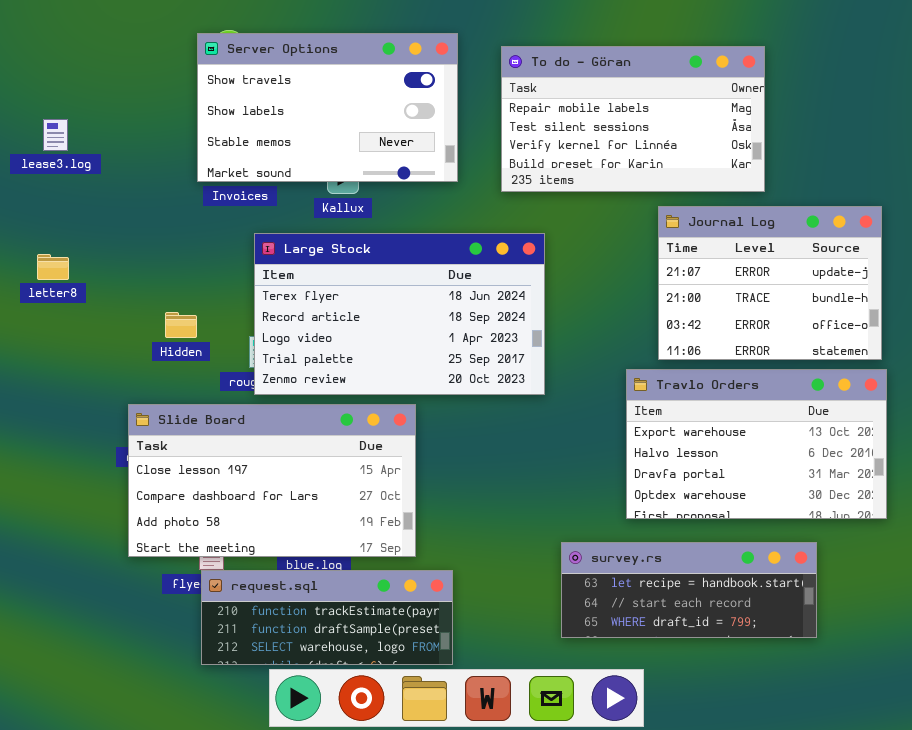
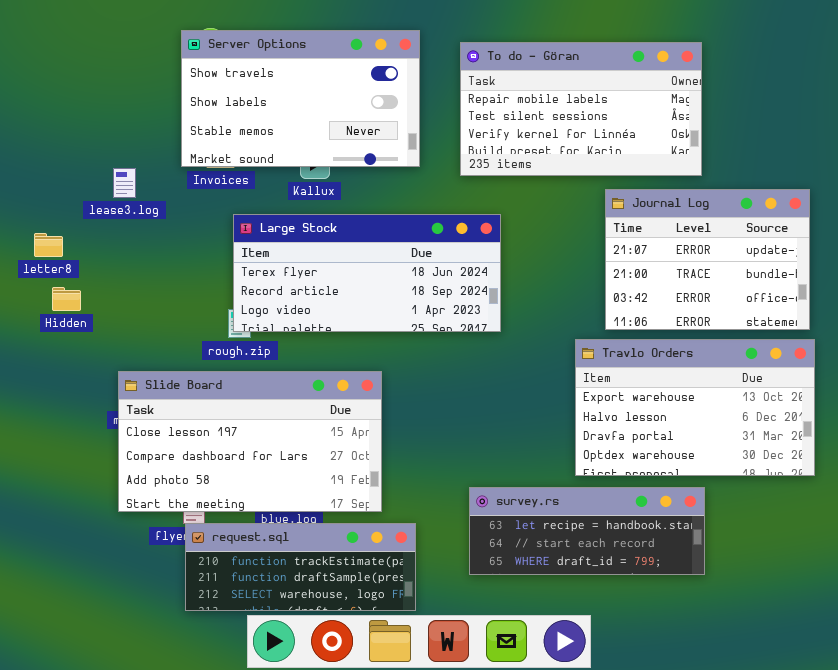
lease3.log: [43,119,68,151] -> [113,168,136,198], moved
Large Stock: [254,233,545,395] -> [233,214,501,332], resized
Hidden: [165,312,197,338] -> [52,287,81,311], moved
survey.rs: [561,542,817,638] -> [469,487,705,575], moved

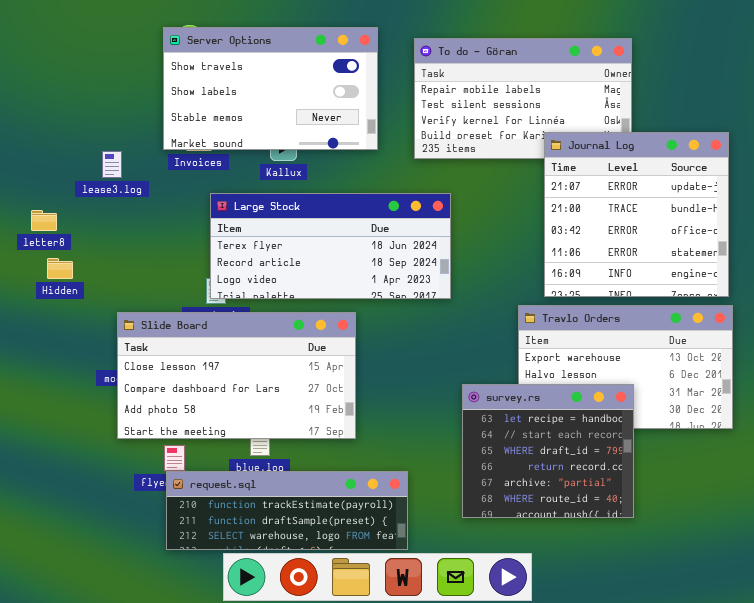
Journal Log: [605,189,810,330] -> [544,132,729,297], resized
Slide Board: [118,371,382,512] -> [117,312,356,439], moved
survey.rs: [469,487,705,575] -> [462,384,634,518], resized
request.sql: [185,523,416,611] -> [166,471,408,550], resized

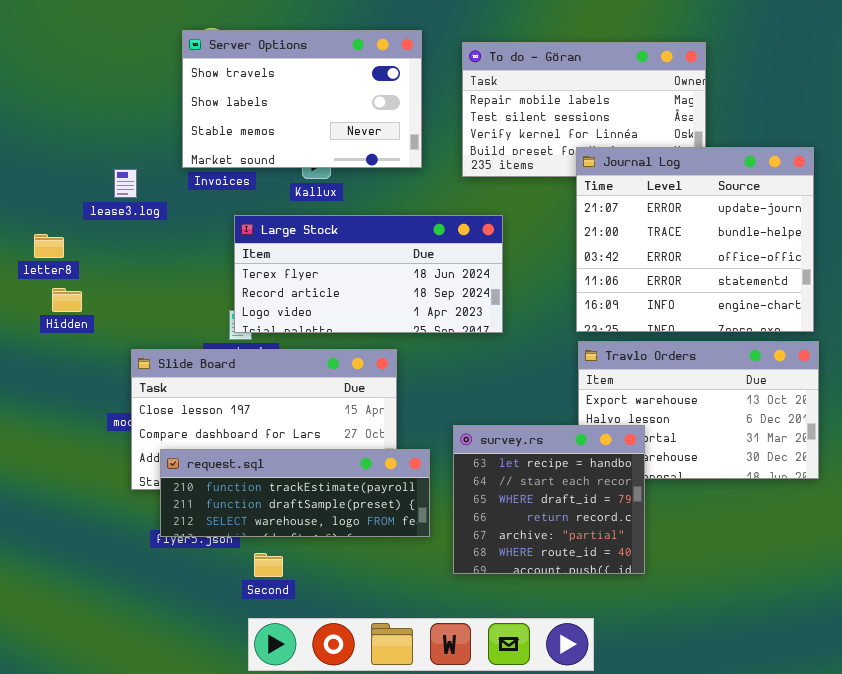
Journal Log: [544,132,729,297] -> [576,147,814,332], resized
survey.rs: [462,384,634,518] -> [453,425,645,574], moved
request.sql: [166,471,408,550] -> [160,449,430,537], moved

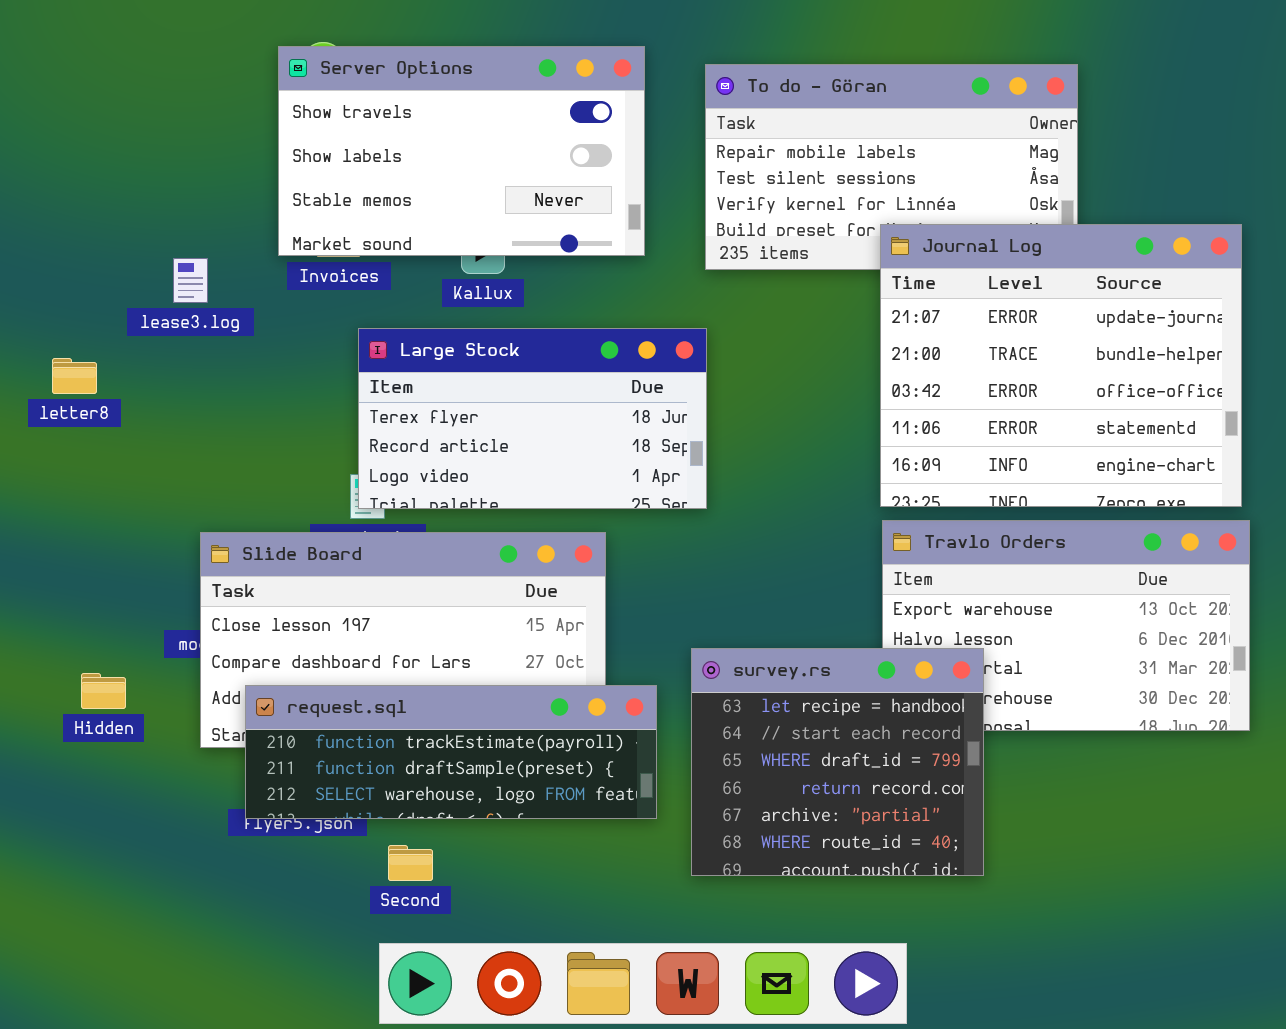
Large Stock: [234,215,503,333] -> [358,328,707,509], resized
Hidden: [52,288,82,312] -> [81,673,126,709], moved

